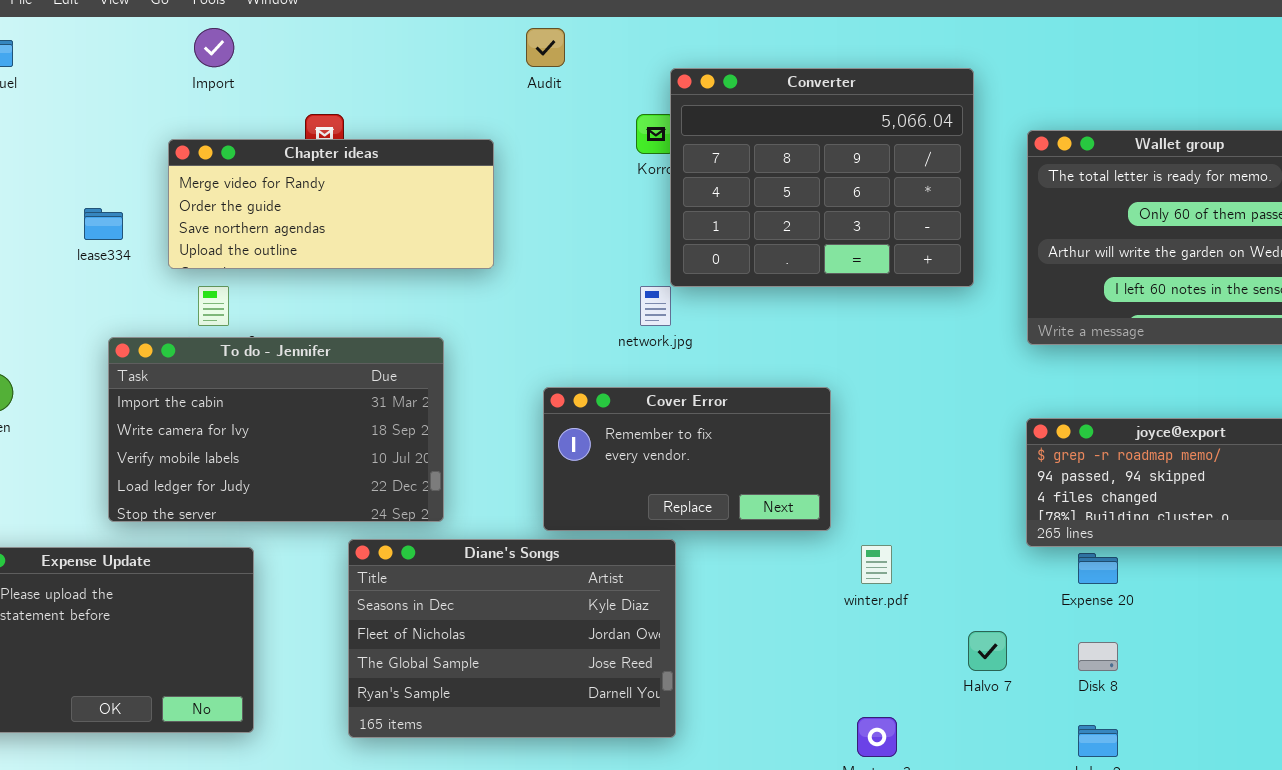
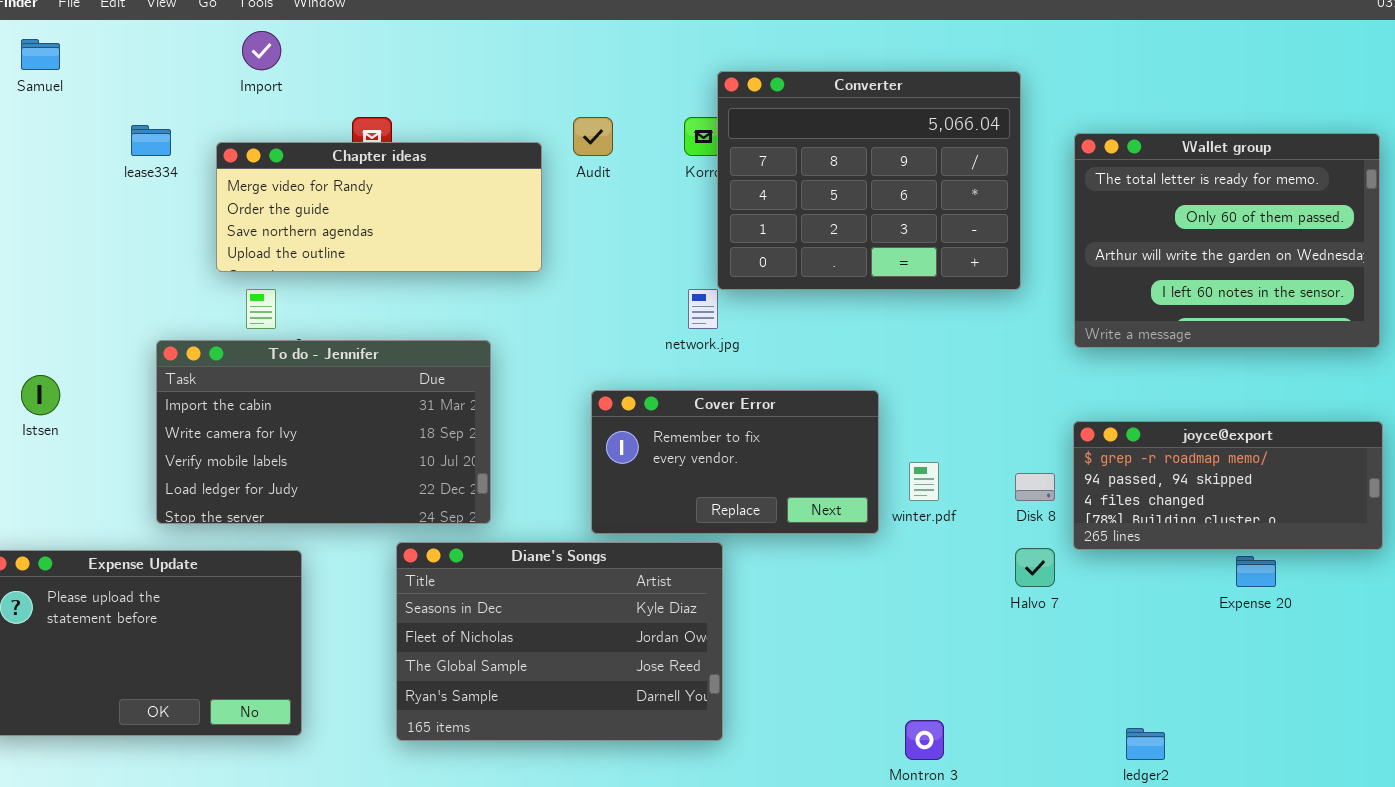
Audit: [526,28,565,67] -> [573,117,613,156], moved
lease334: [84,208,123,240] -> [131,125,171,156], moved
winter.pdf: [861,545,892,584] -> [909,462,939,501], moved
Expense 20: [1078,553,1118,584] -> [1236,556,1276,587], moved
Halvo 7: [968,631,1007,671] -> [1015,548,1055,587], moved
Disk 8: [1078,642,1118,671] -> [1015,473,1055,501], moved

